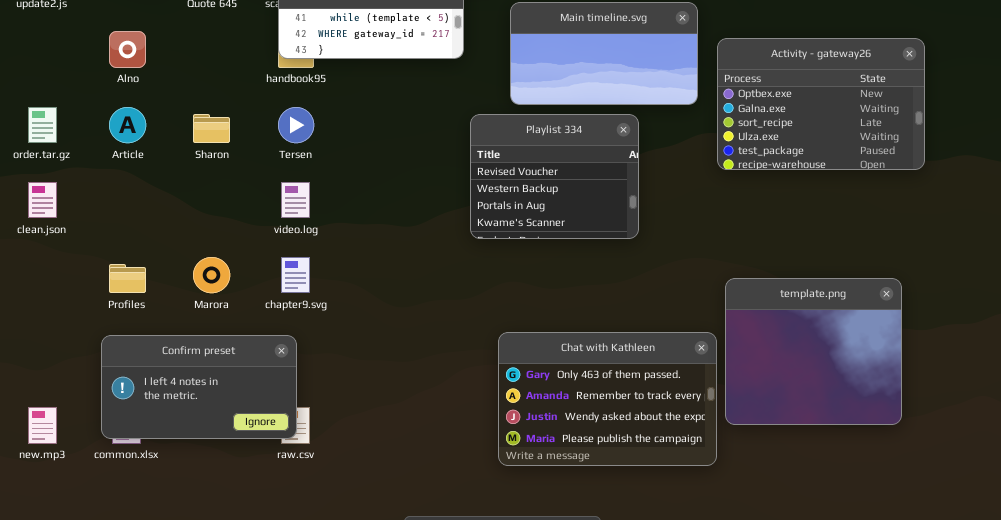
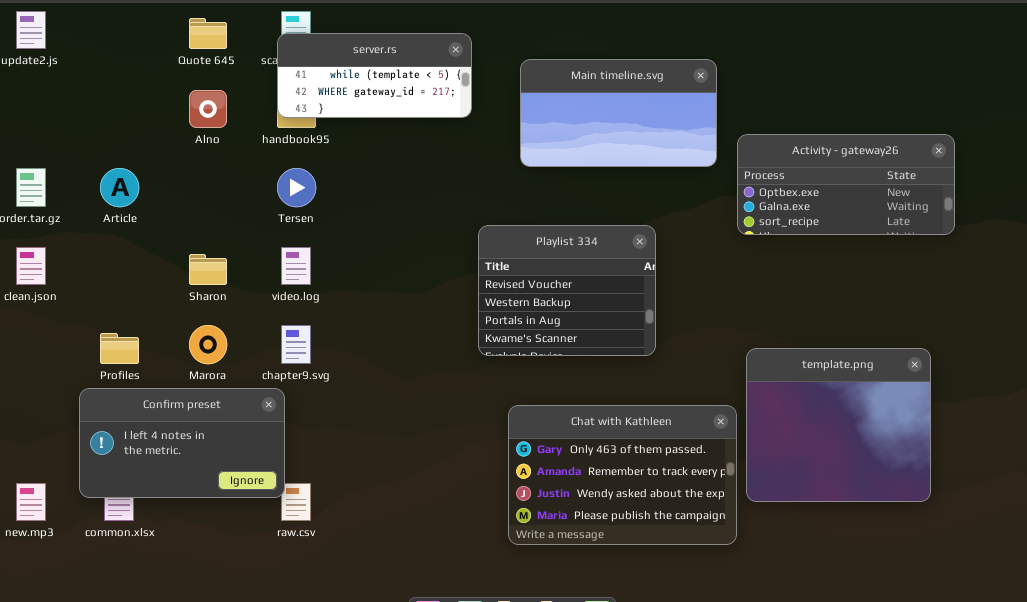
Alno: [109,31,146,68] -> [189,90,227,128], moved
Activity - gateway26: [717,38,925,170] -> [737,134,955,235], resized
Sharon: [193,114,230,143] -> [189,254,227,285], moved
Playlist 334: [470,114,639,239] -> [478,225,656,356], moved
Confirm preset: [101,335,297,439] -> [79,388,285,498], moved

